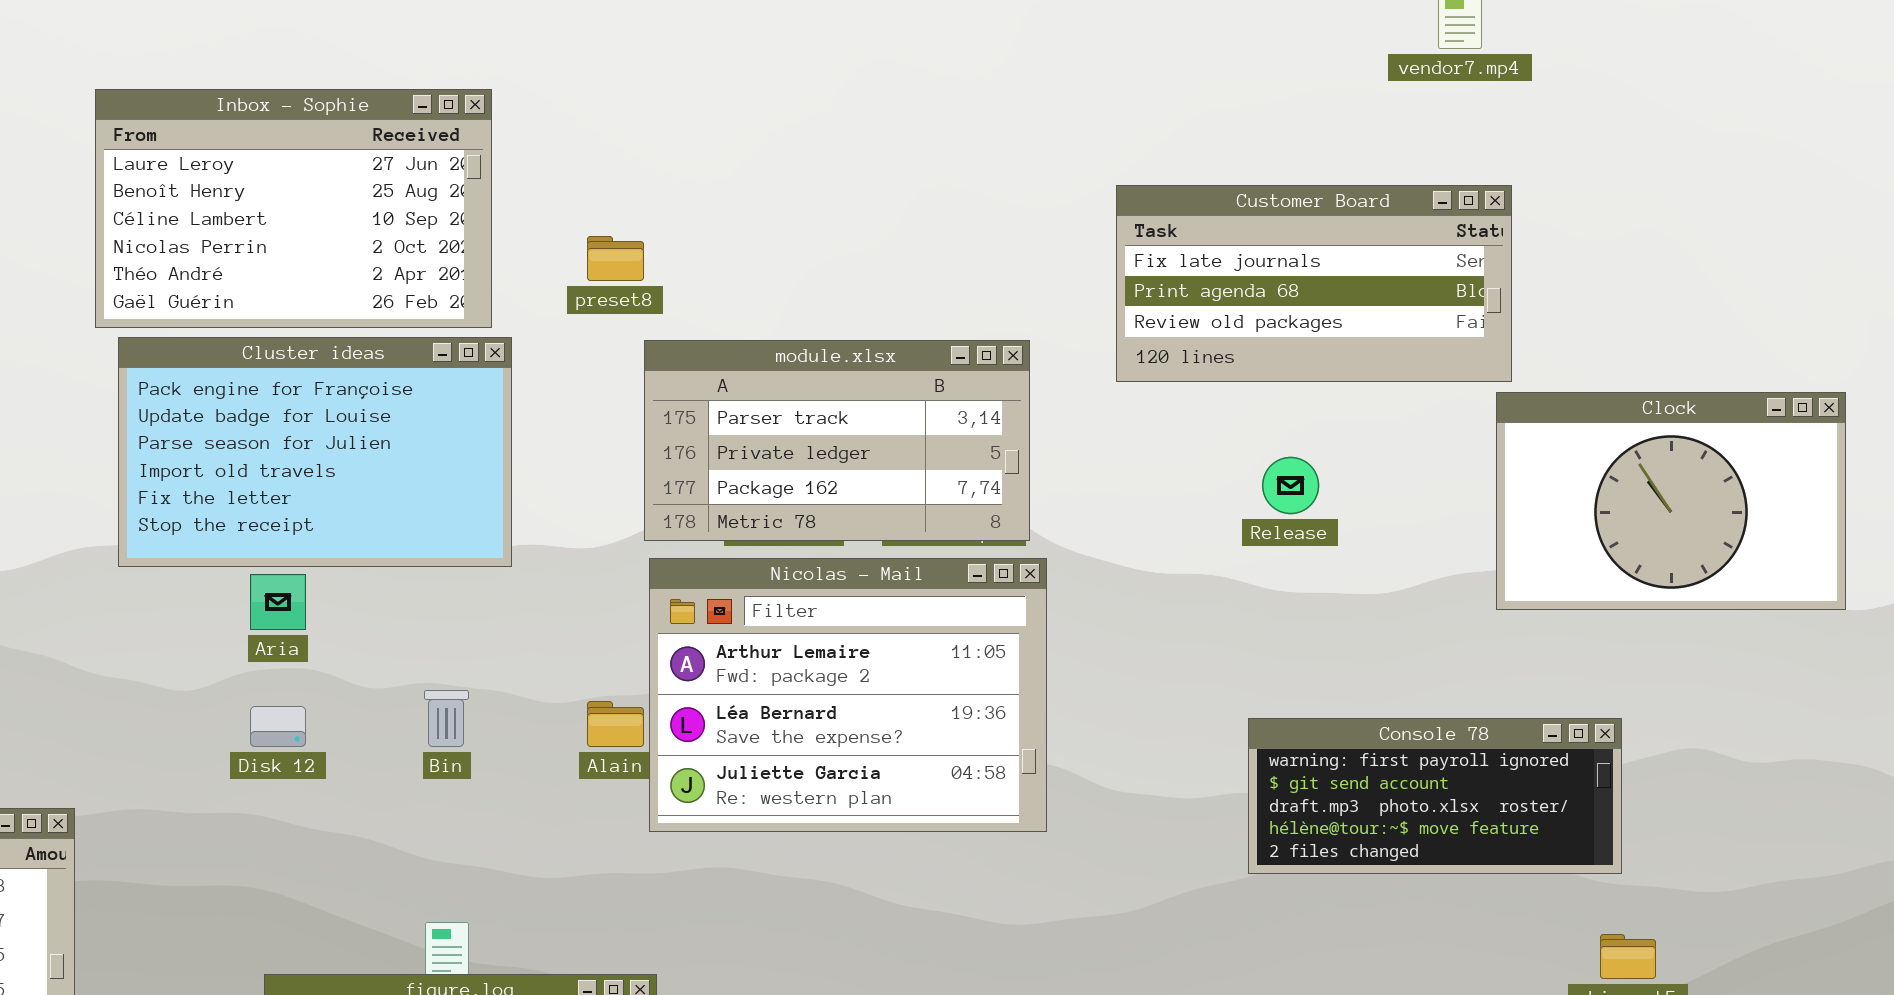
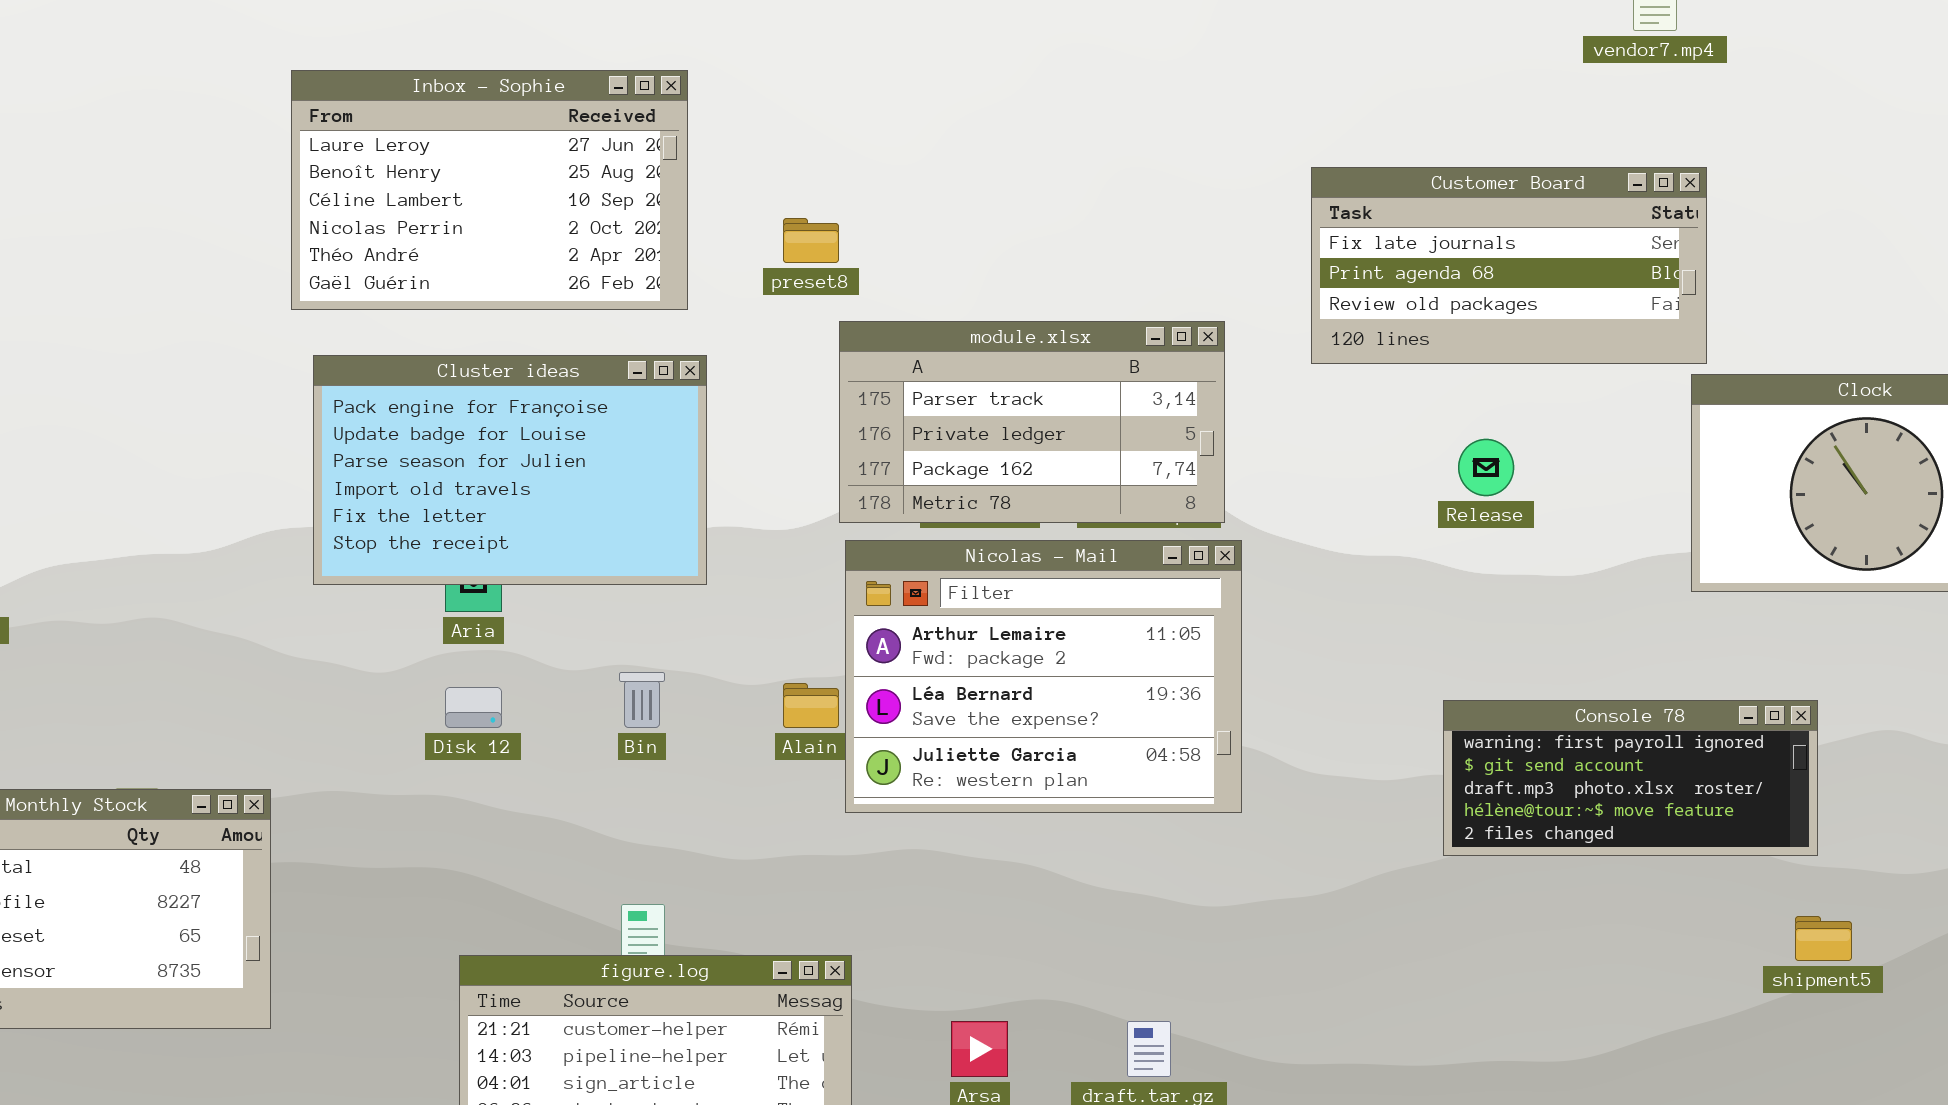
Cluster ideas: [118,337,512,567] -> [313,355,707,585], moved

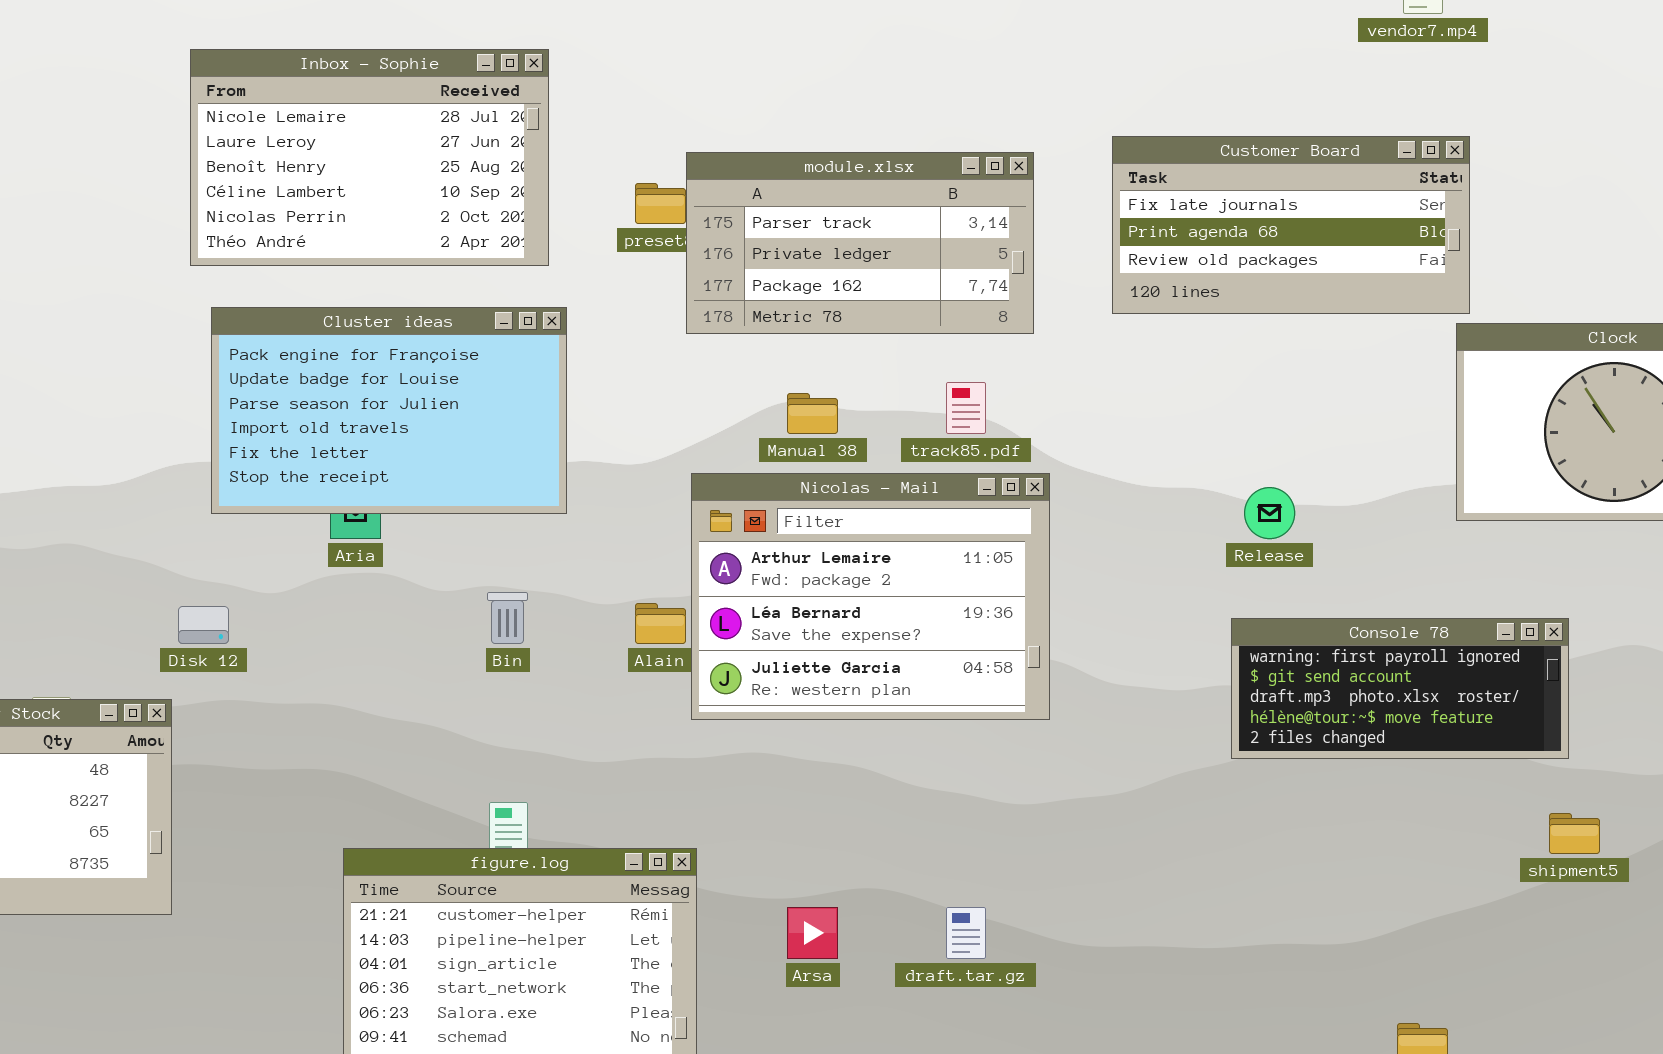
Inbox - Sophie: [291,70,688,310] -> [190,49,549,266], scrolled up 1 row
module.xlsx: [839,321,1225,523] -> [686,152,1034,334], moved
Release: [1458,439,1514,496] -> [1244,487,1295,539], moved
Disk 12: [445,687,502,728] -> [178,606,229,644], moved

